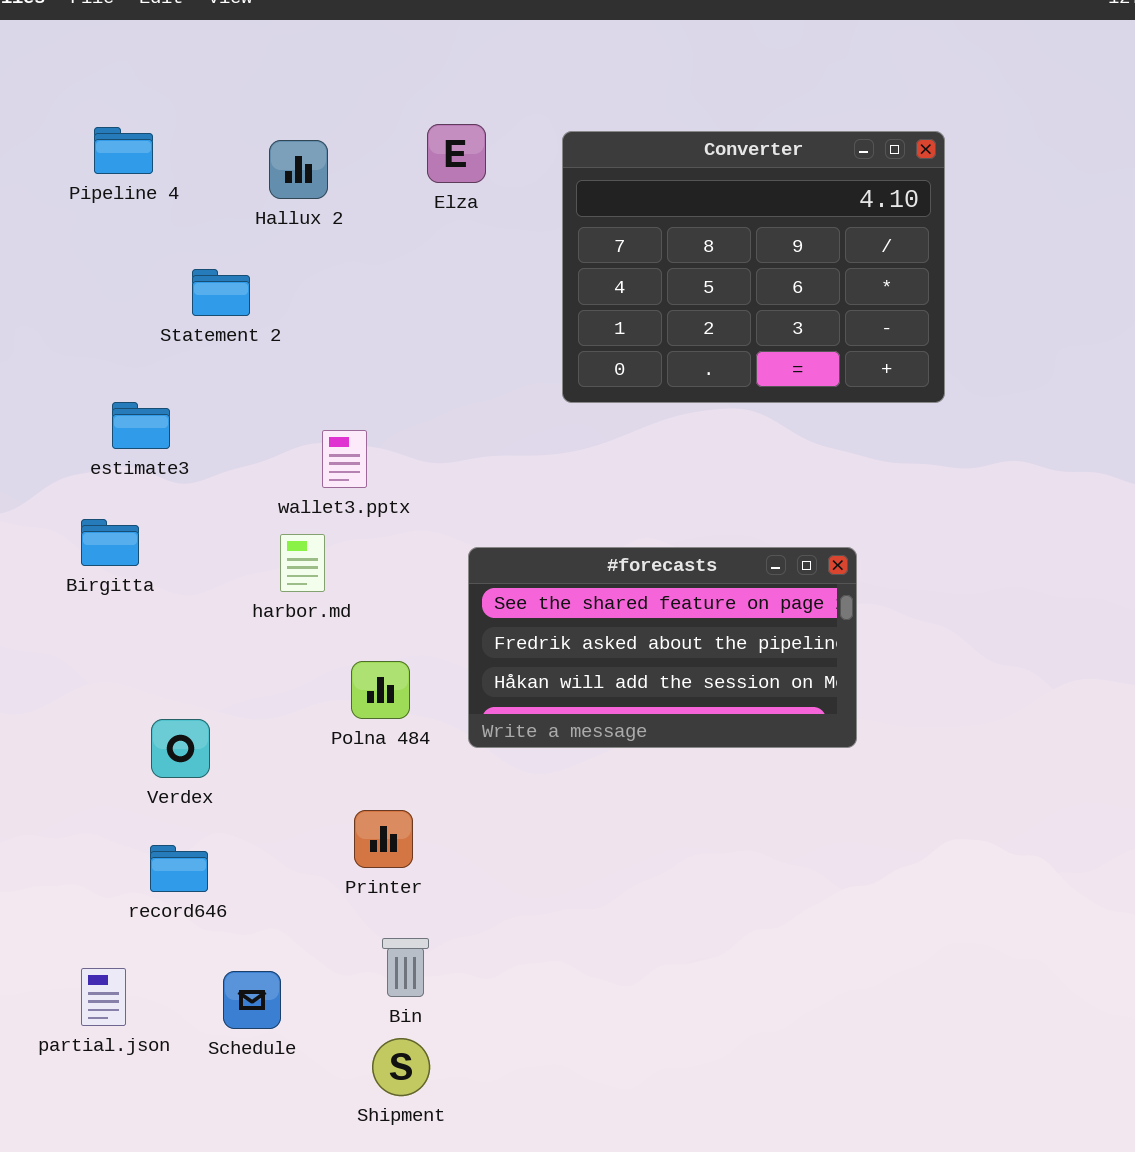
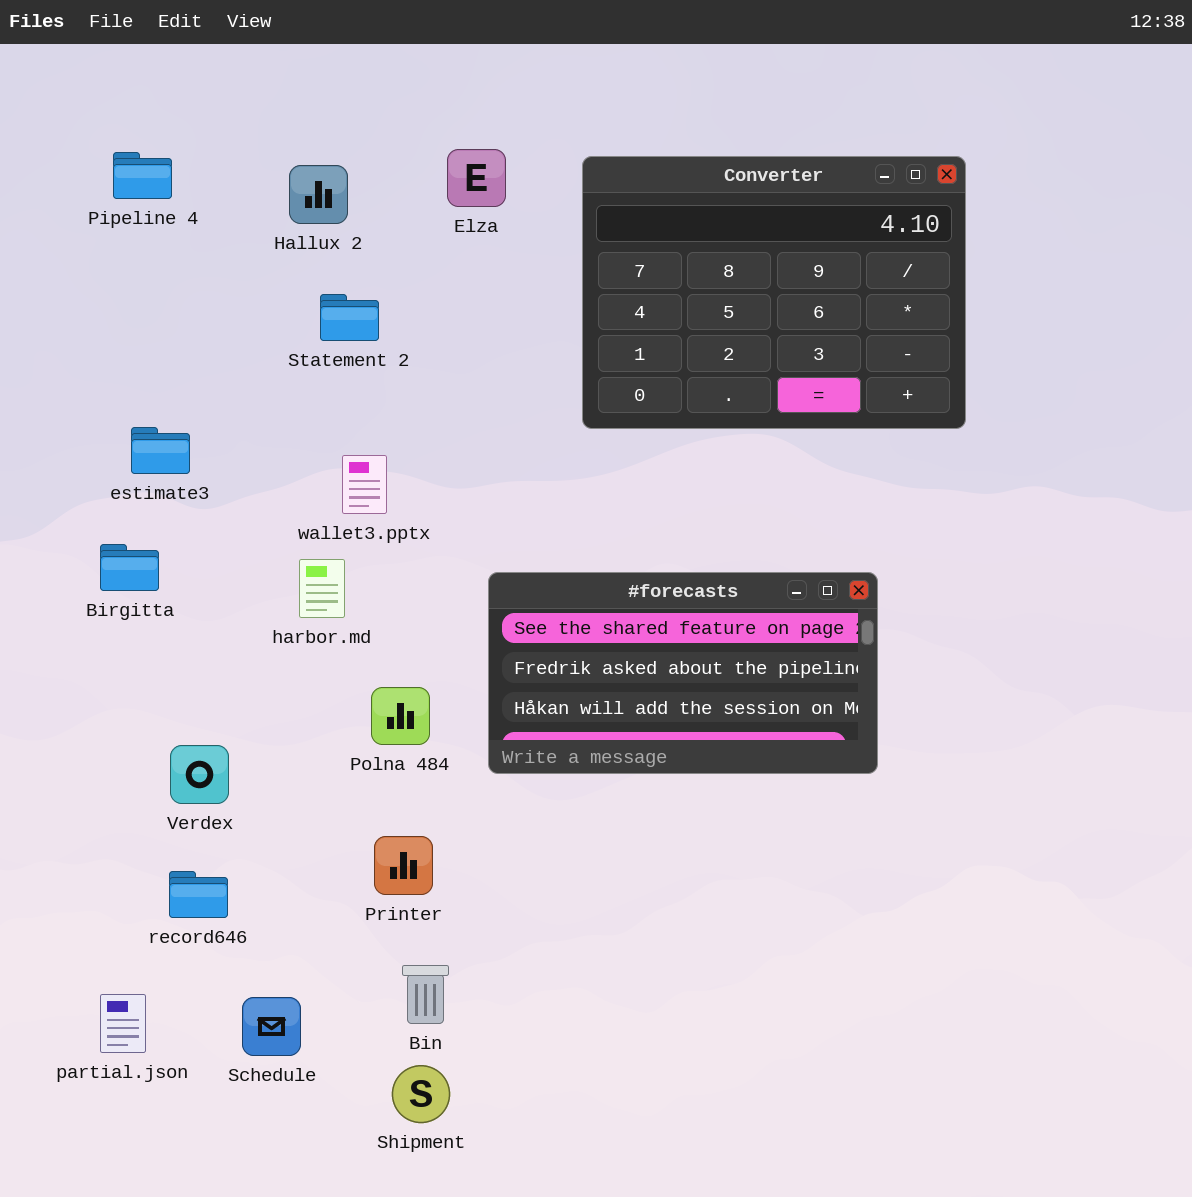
Statement 2: [192,269,250,316] -> [320,294,379,341], moved

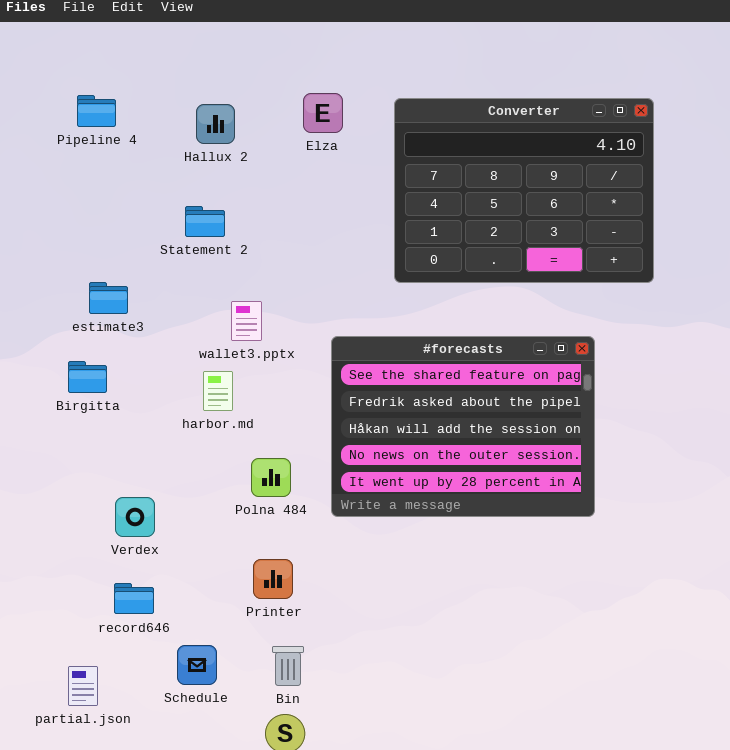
Statement 2: [320,294,379,341] -> [185,206,225,237], moved
#forecasts: [488,572,878,774] -> [331,336,595,517], resized
Schedule: [242,997,301,1056] -> [177,645,217,685], moved

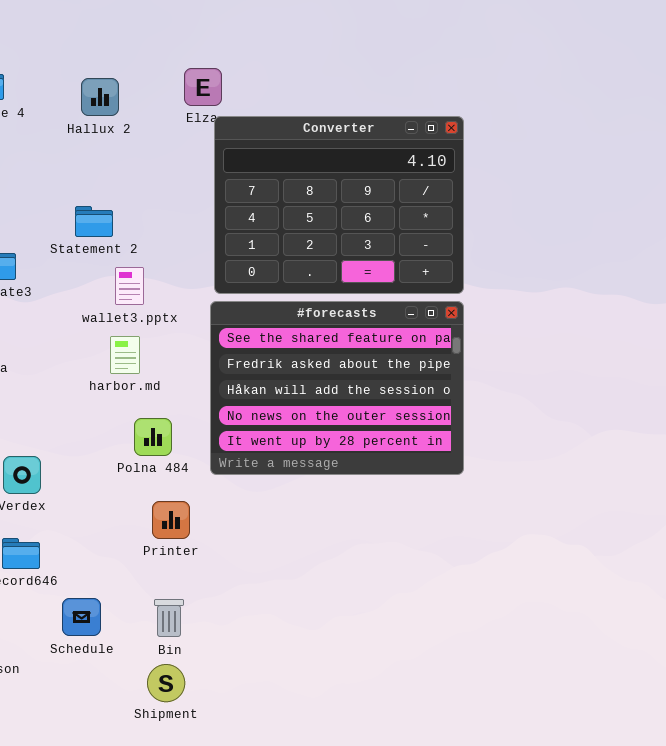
Converter: [394,98,654,283] -> [214,116,464,294], moved
Statement 2: [185,206,225,237] -> [75,206,113,237], moved
harbor.md: [203,371,233,411] -> [110,336,140,374], moved
Printer: [253,559,293,599] -> [152,501,190,539], moved

